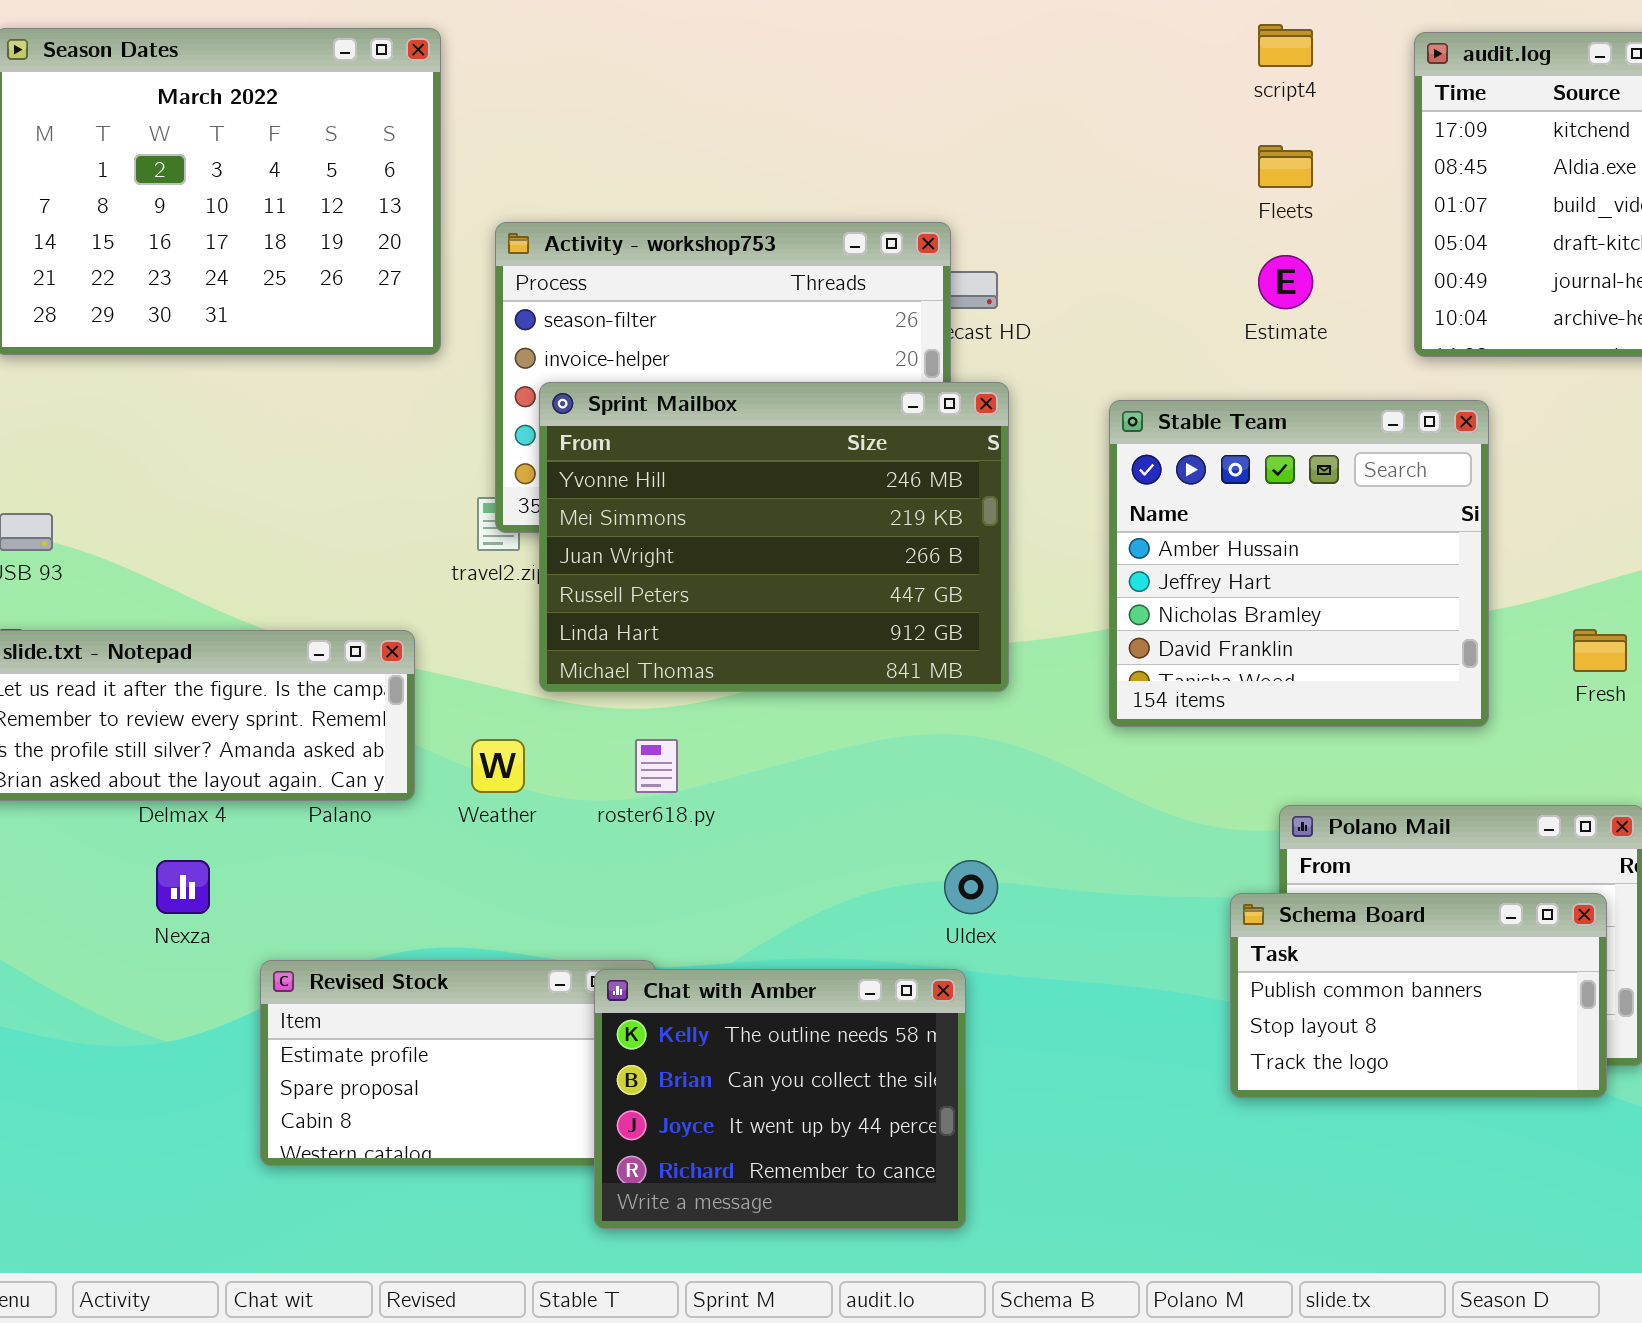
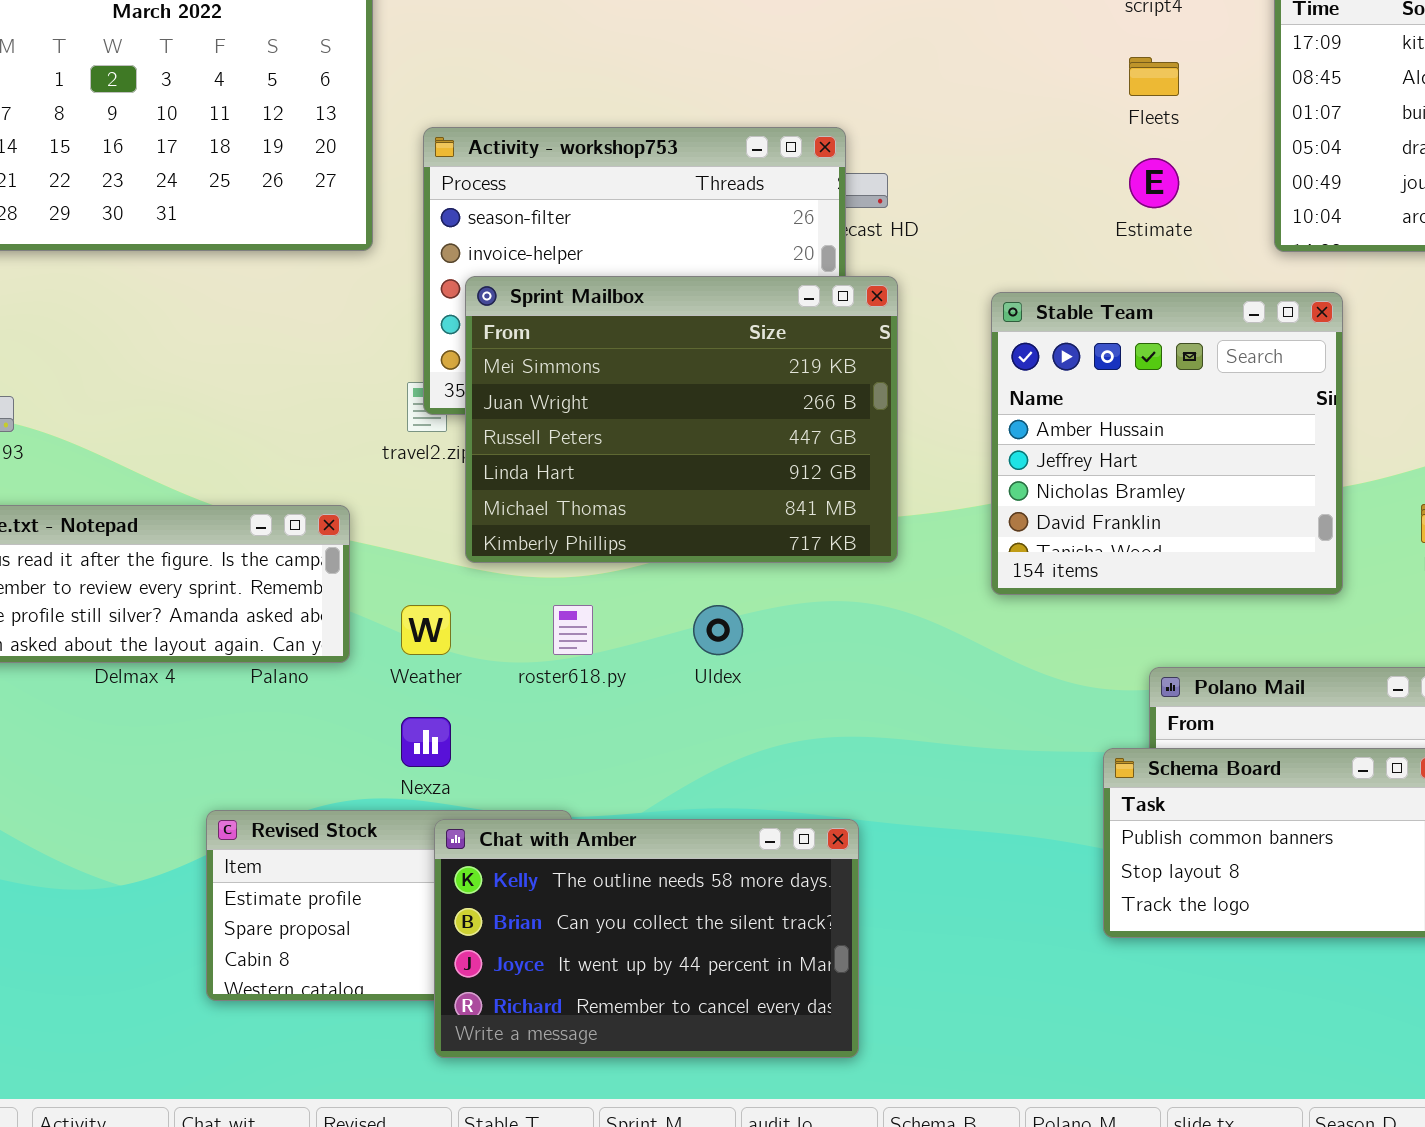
Sprint Mailbox: [539,382,1009,692] -> [465,276,898,563], scrolled down 1 row
Nexza: [156,860,210,914] -> [401,717,451,767], moved
Uldex: [944,860,998,914] -> [693,605,743,655], moved
Chat with Amber: [594,969,966,1229] -> [434,819,859,1058], resized

